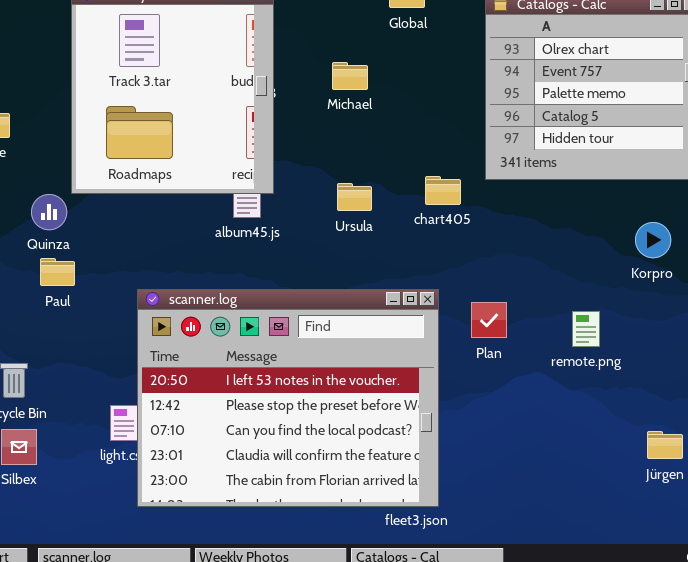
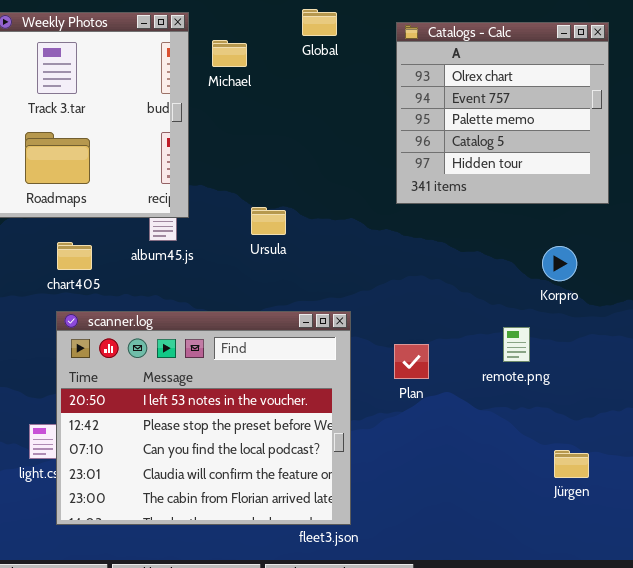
Michael: [332,62,368,90] -> [212,40,247,67], moved
chart405: [425,176,461,205] -> [57,242,92,270], moved
Plan: [471,302,507,338] -> [394,344,429,379], moved
remote.png: [572,311,600,347] -> [503,327,530,362], moved

